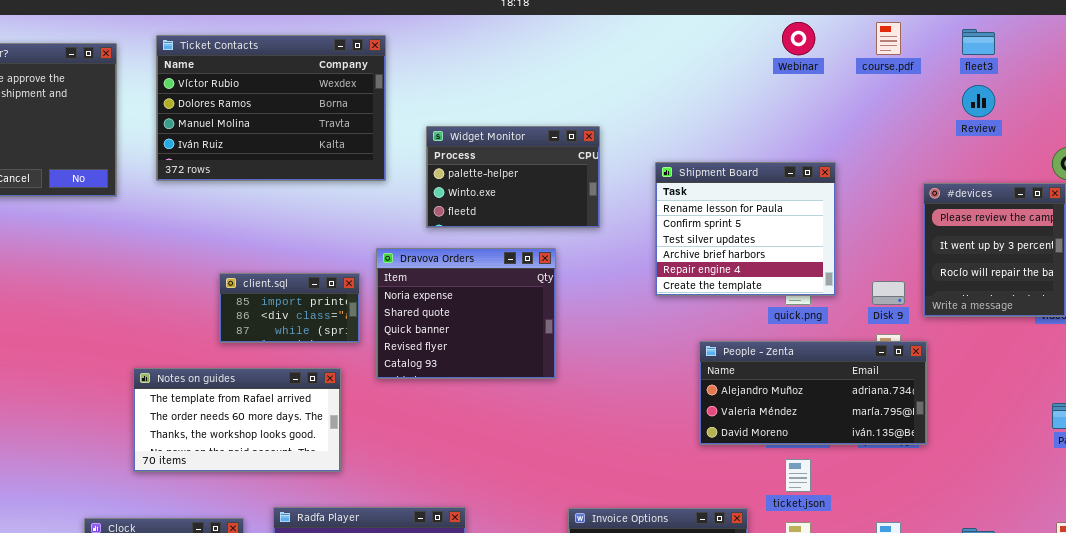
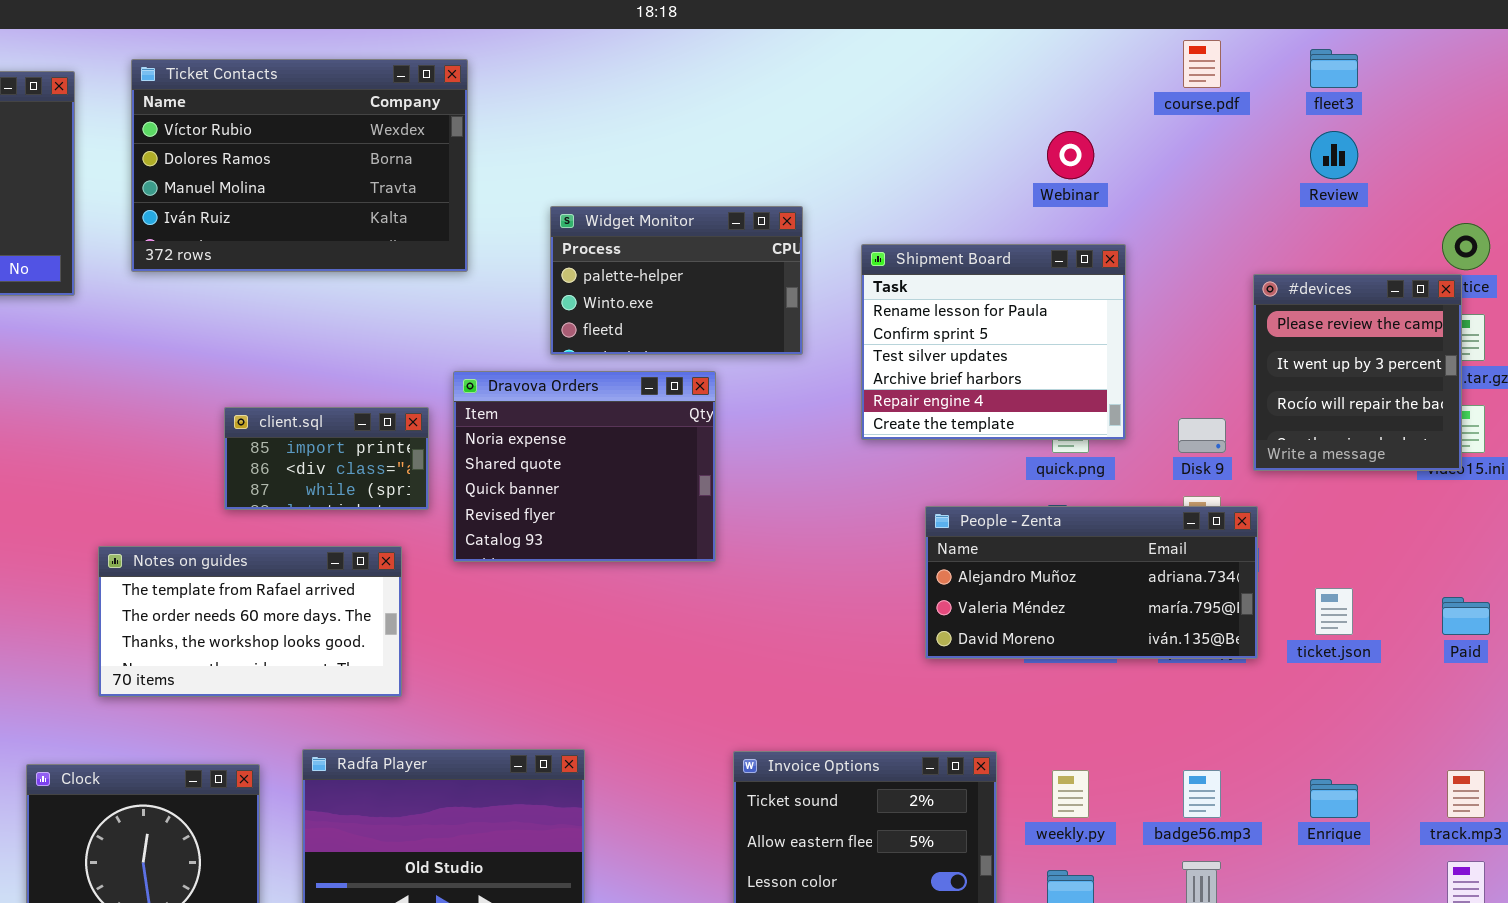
Webinar: [782,22,815,55] -> [1047,131,1094,179], moved
Widget Monitor: [426,126,600,228] -> [550,206,803,355], moved
ticket.json: [785,459,811,492] -> [1315,588,1353,635], moved

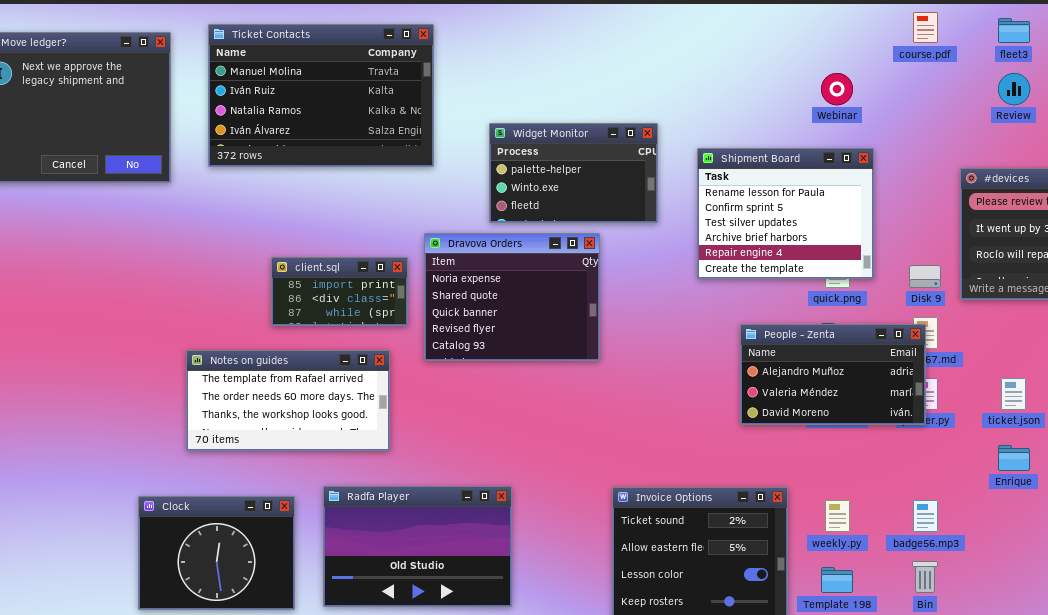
Ticket Contacts: [131,59,468,272] -> [208,24,434,167], scrolled down 2 rows
People - Zenta: [925,506,1258,659] -> [740,324,926,425], resized
Enrique: [1310,779,1358,818] -> [998,445,1030,471], moved

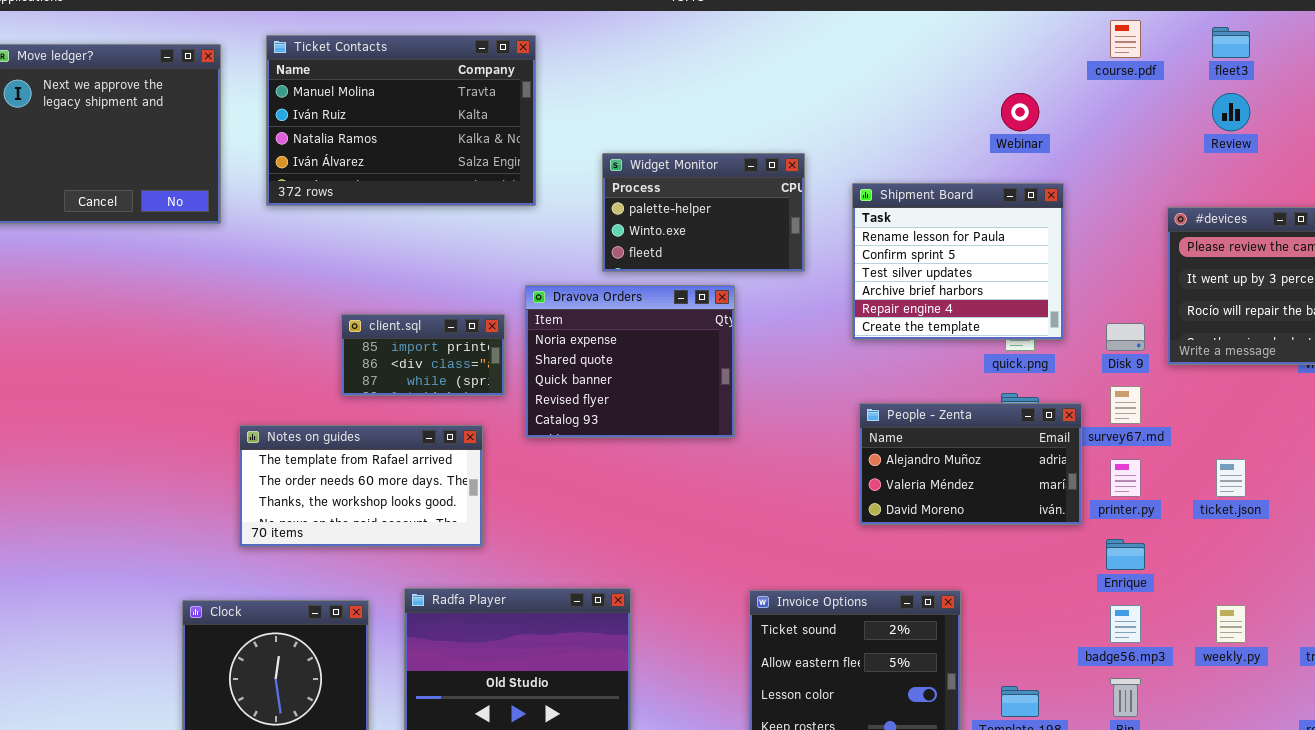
People - Zenta: [740,324,926,425] -> [859,403,1082,525], moved
Enrique: [998,445,1030,471] -> [1106,539,1145,570], moved
weekly.py: [825,500,850,532] -> [1216,605,1246,643], moved

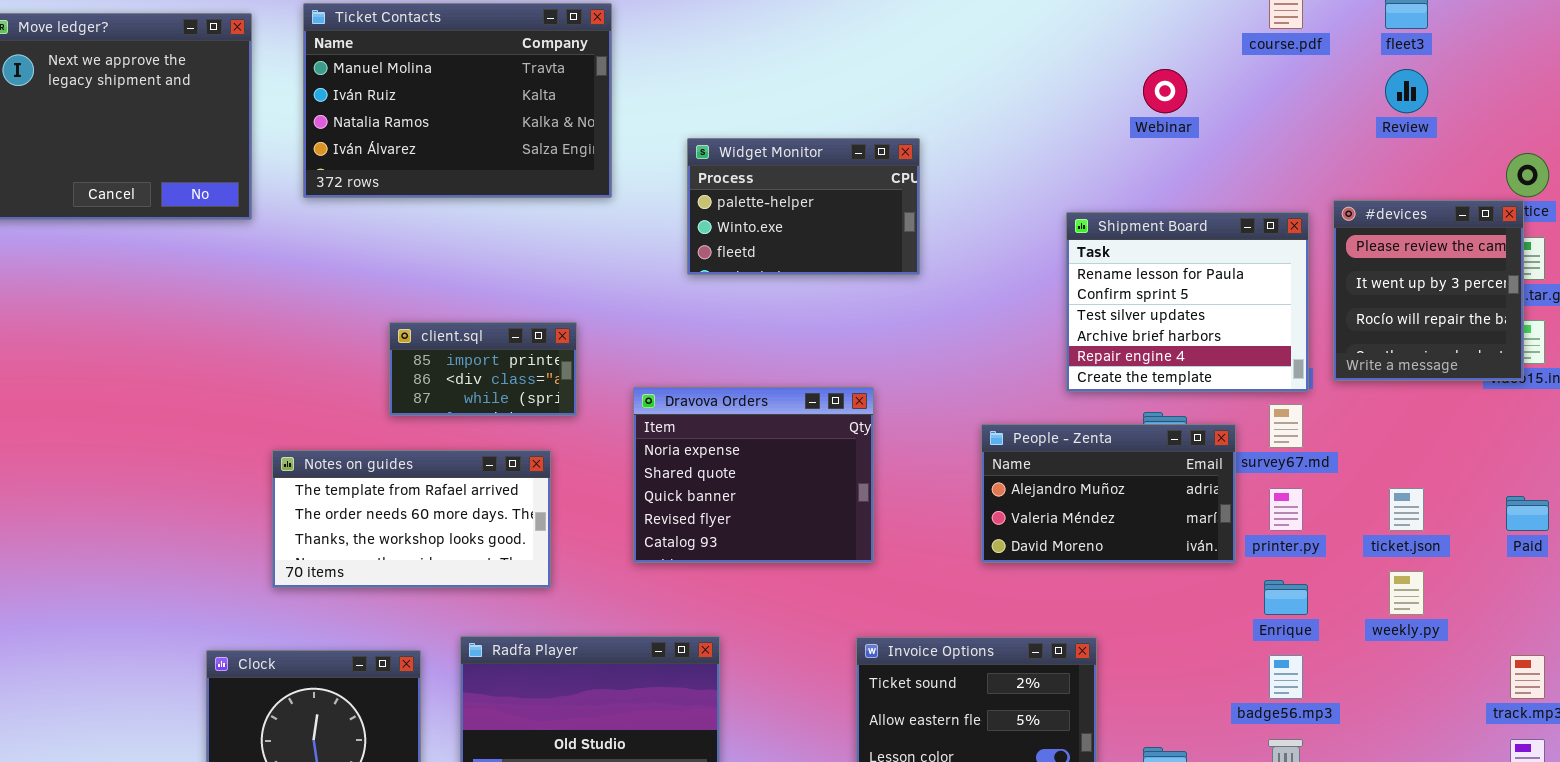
Shipment Board: [852,183,1064,340] -> [1066,212,1309,392], moved
Dravova Orders: [525,285,735,438] -> [633,387,874,563], moved
weekly.py: [1216,605,1246,643] -> [1389,571,1424,615], moved

